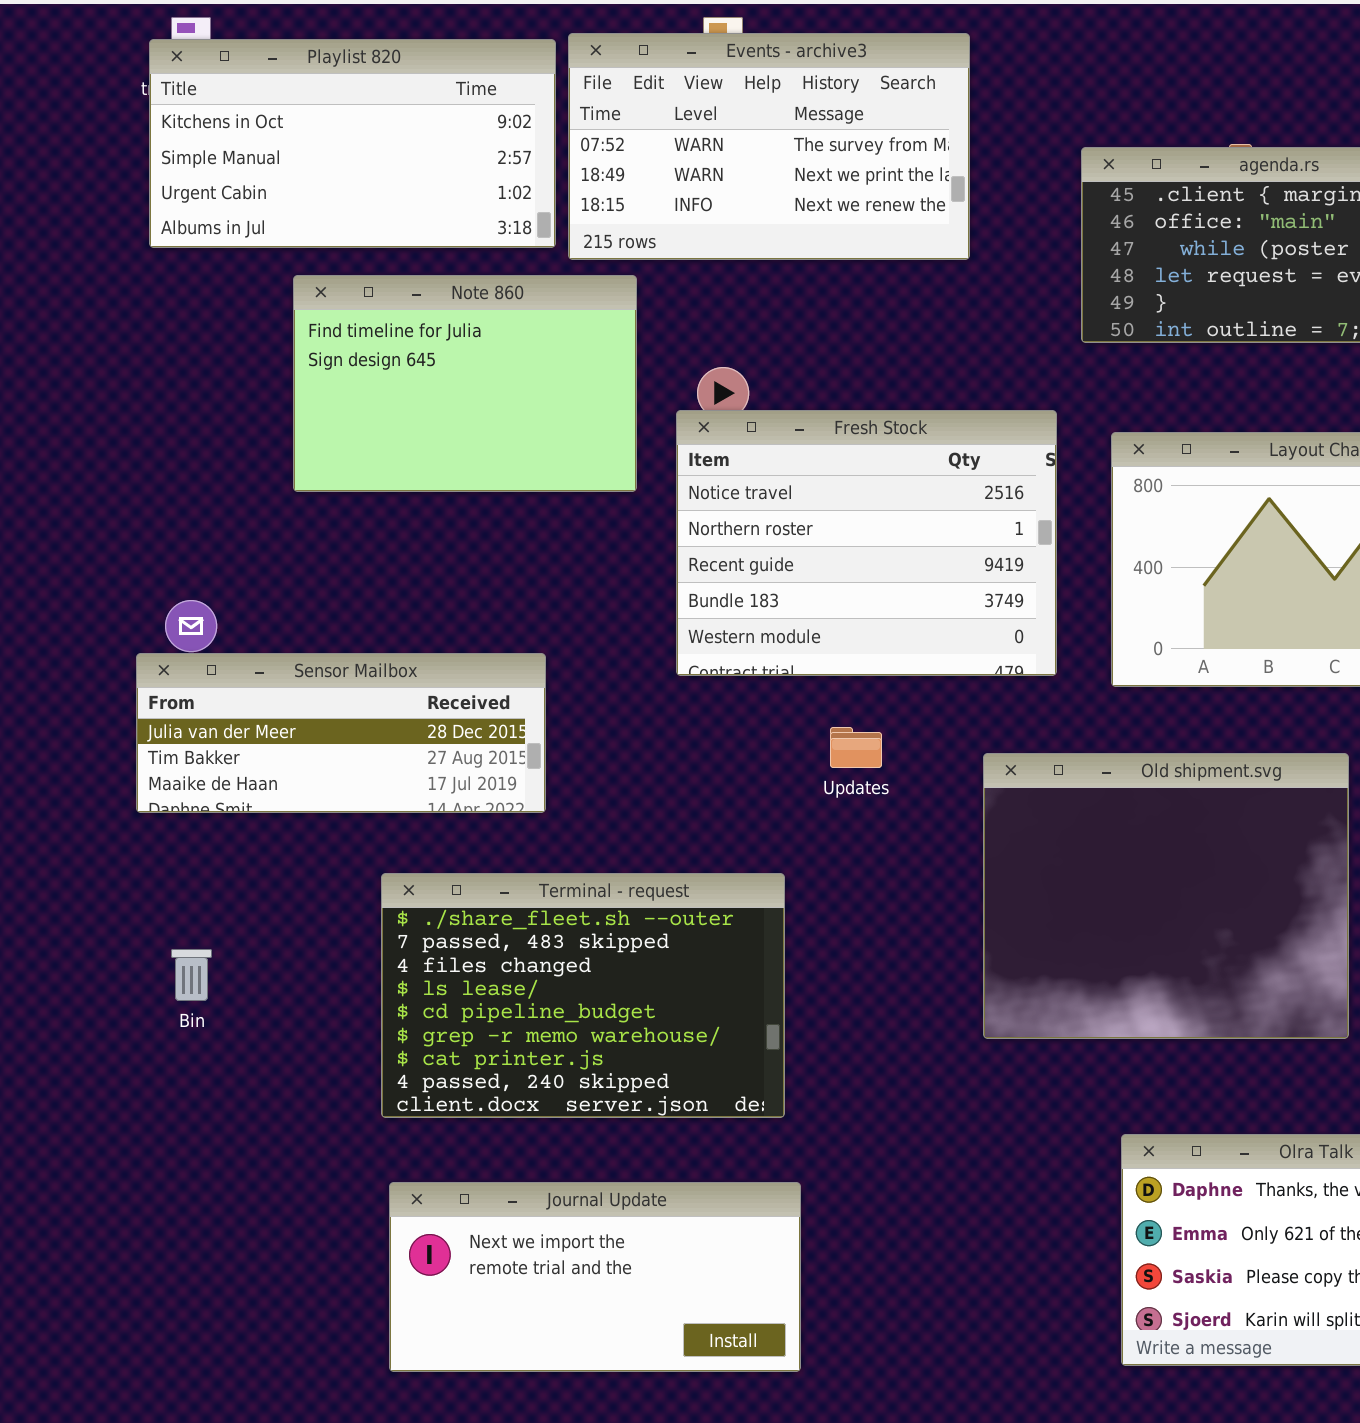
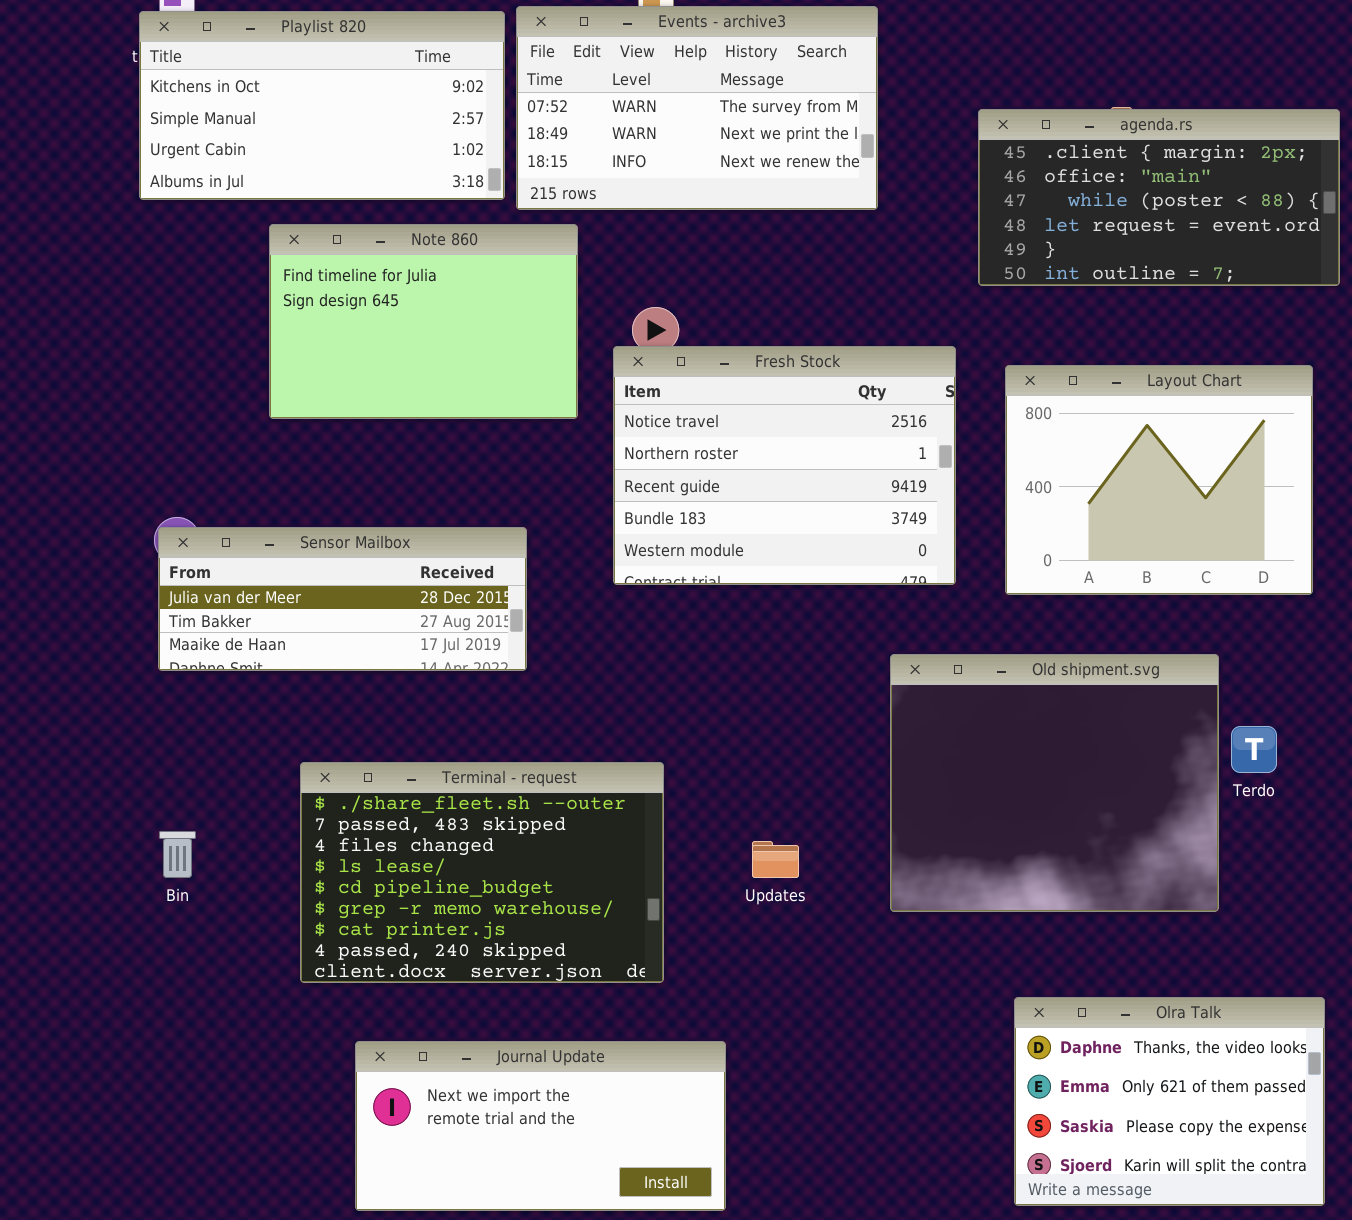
Sensor Mailbox: [136,653,546,813] -> [158,527,527,671], moved
Updates: [830,727,882,768] -> [752,841,799,878], moved
Terminal - request: [381,873,785,1118] -> [300,762,664,983], moved

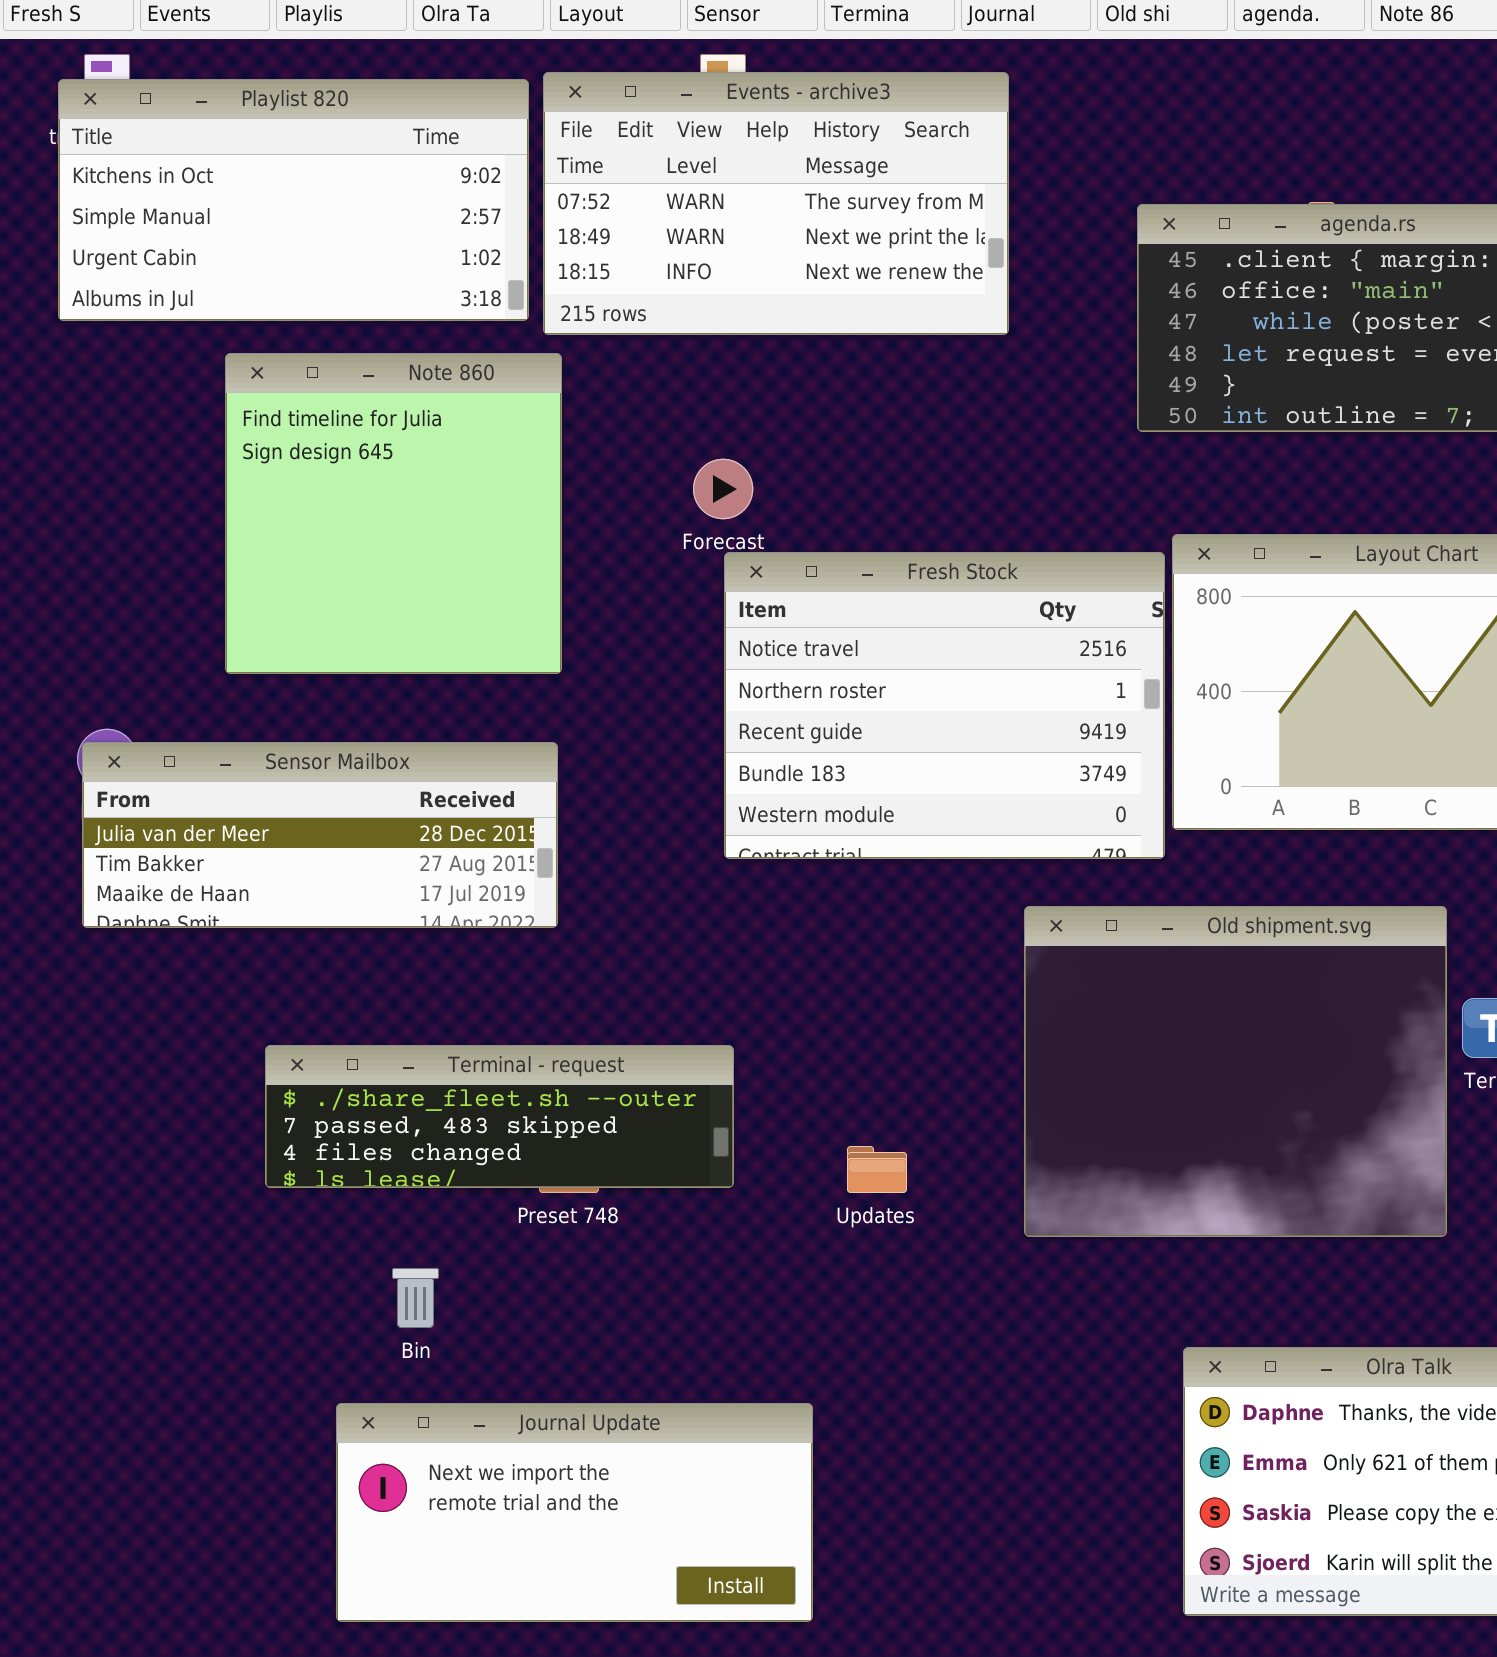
Note 860: [269,224,578,419] -> [225,353,562,674], resized
Fresh Stock: [613,346,956,585] -> [724,552,1165,859], moved
Terminal - request: [300,762,664,983] -> [265,1045,734,1188], resized
Bin: [159,831,196,878] -> [392,1268,439,1328], moved

